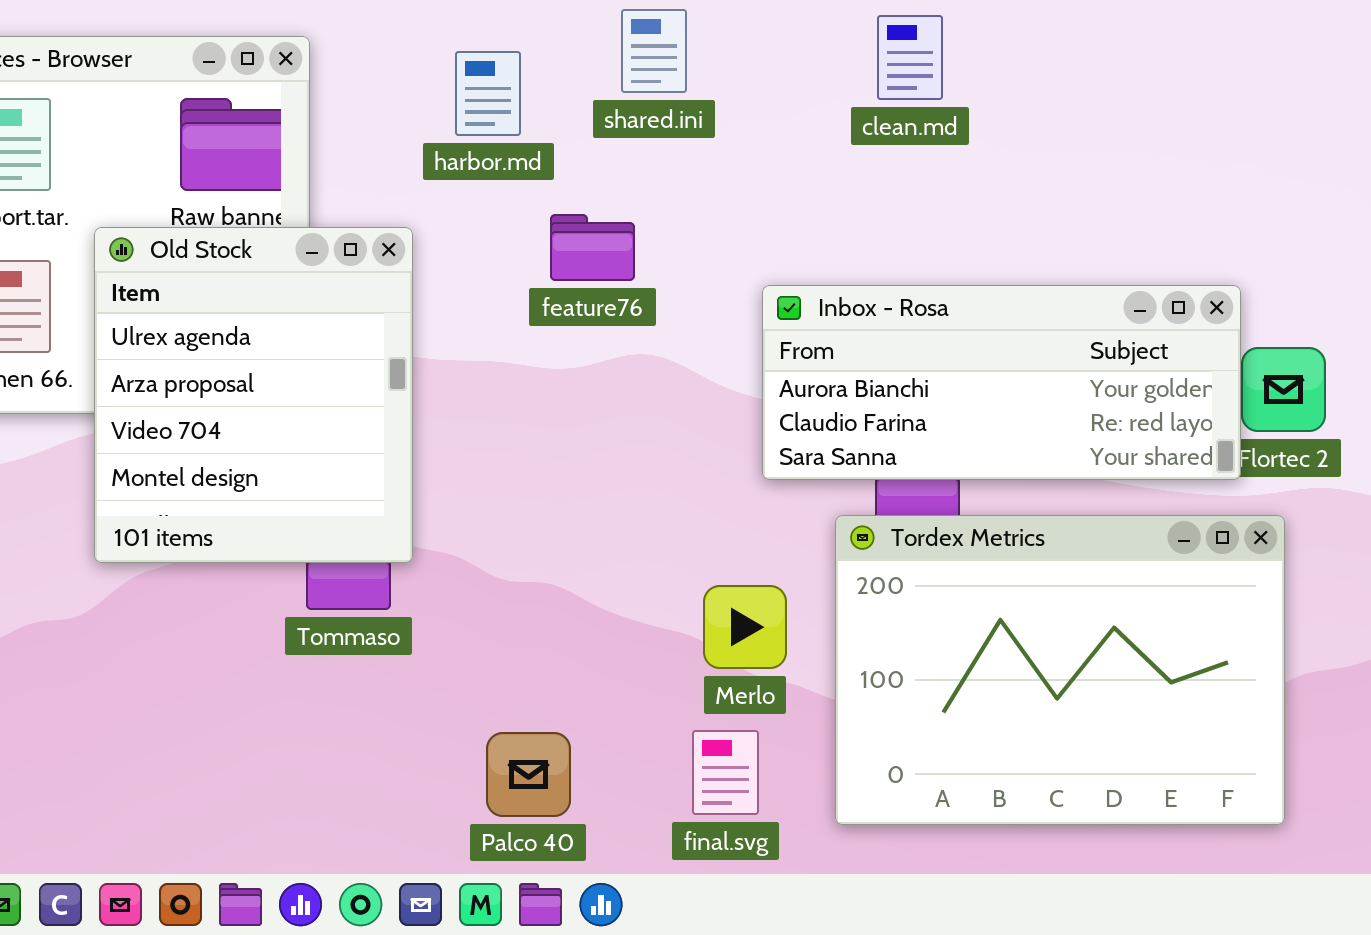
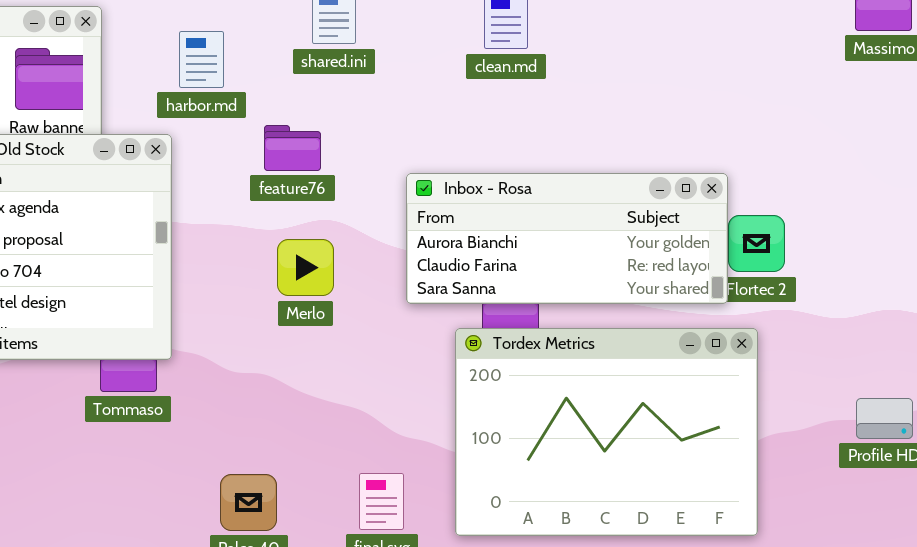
harbor.md: [455,51,521,136] -> [179,31,224,88], moved
Merlo: [703,585,787,669] -> [277,239,334,296], moved

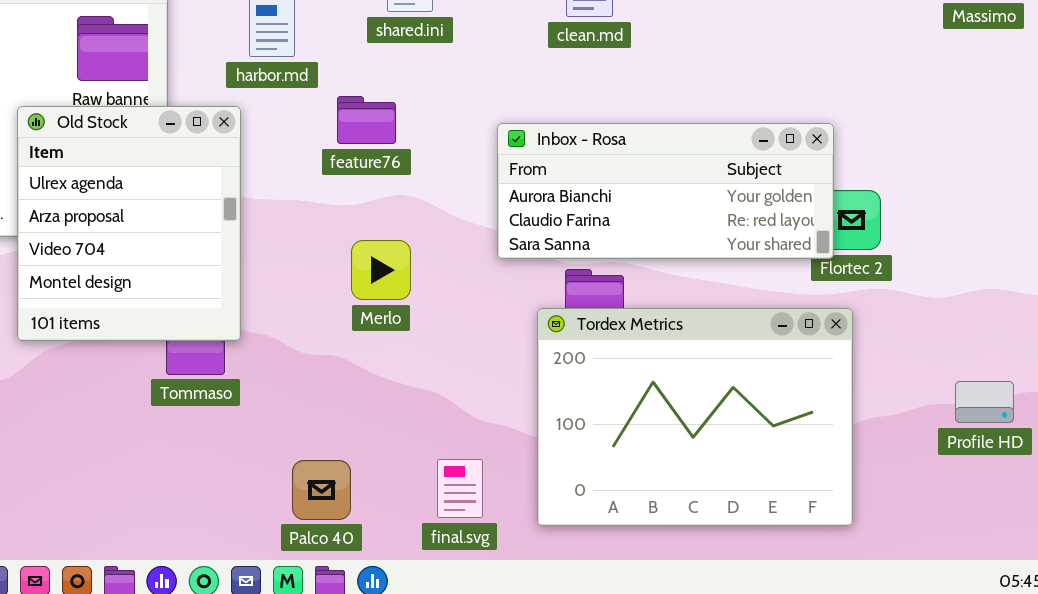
Inbox - Rosa: [406,173,728,304] -> [497,123,834,259], moved
Merlo: [277,239,334,296] -> [351,240,411,300], moved

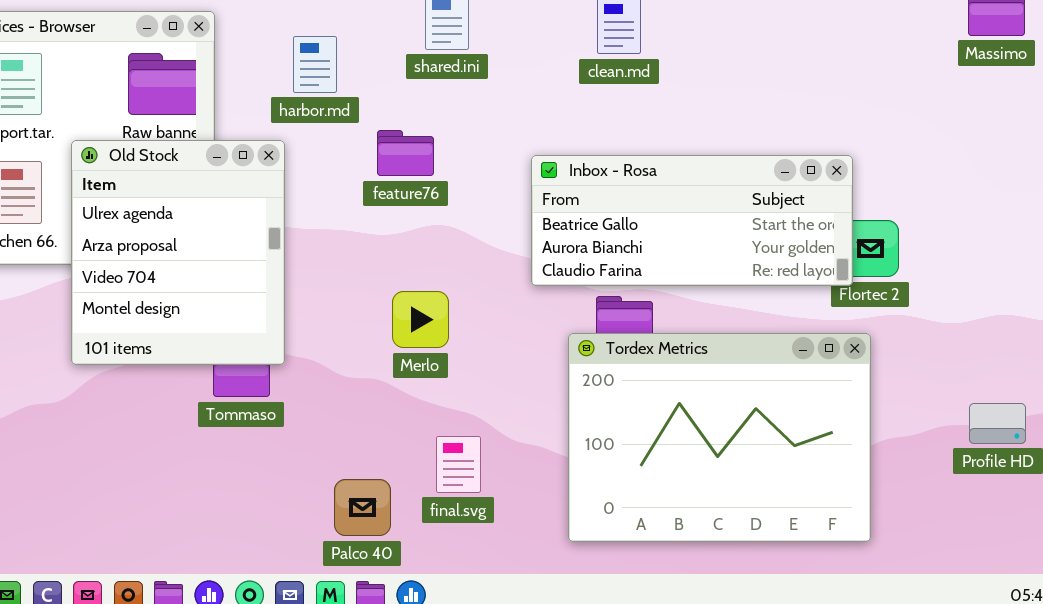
Inbox - Rosa: [497,123,834,259] -> [531,155,853,286], scrolled up 1 row
Merlo: [351,240,411,300] -> [392,291,449,348], moved
final.svg: [437,459,483,518] -> [436,436,481,493], moved

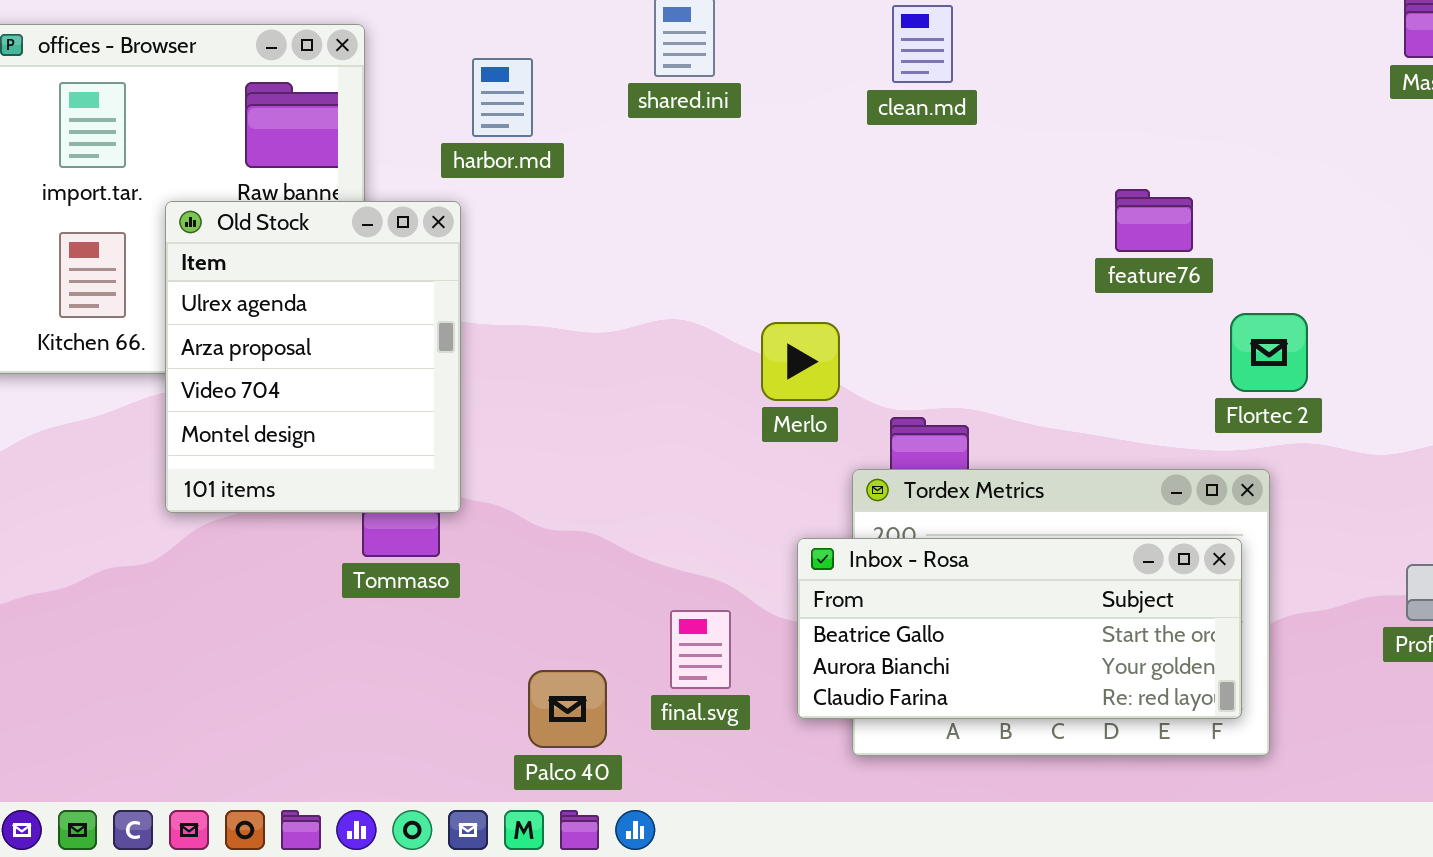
feature76: [377,130,434,176] -> [1115,189,1193,252], moved
Inbox - Rosa: [531,155,853,286] -> [797,538,1242,719], moved
Merlo: [392,291,449,348] -> [761,322,840,401], moved

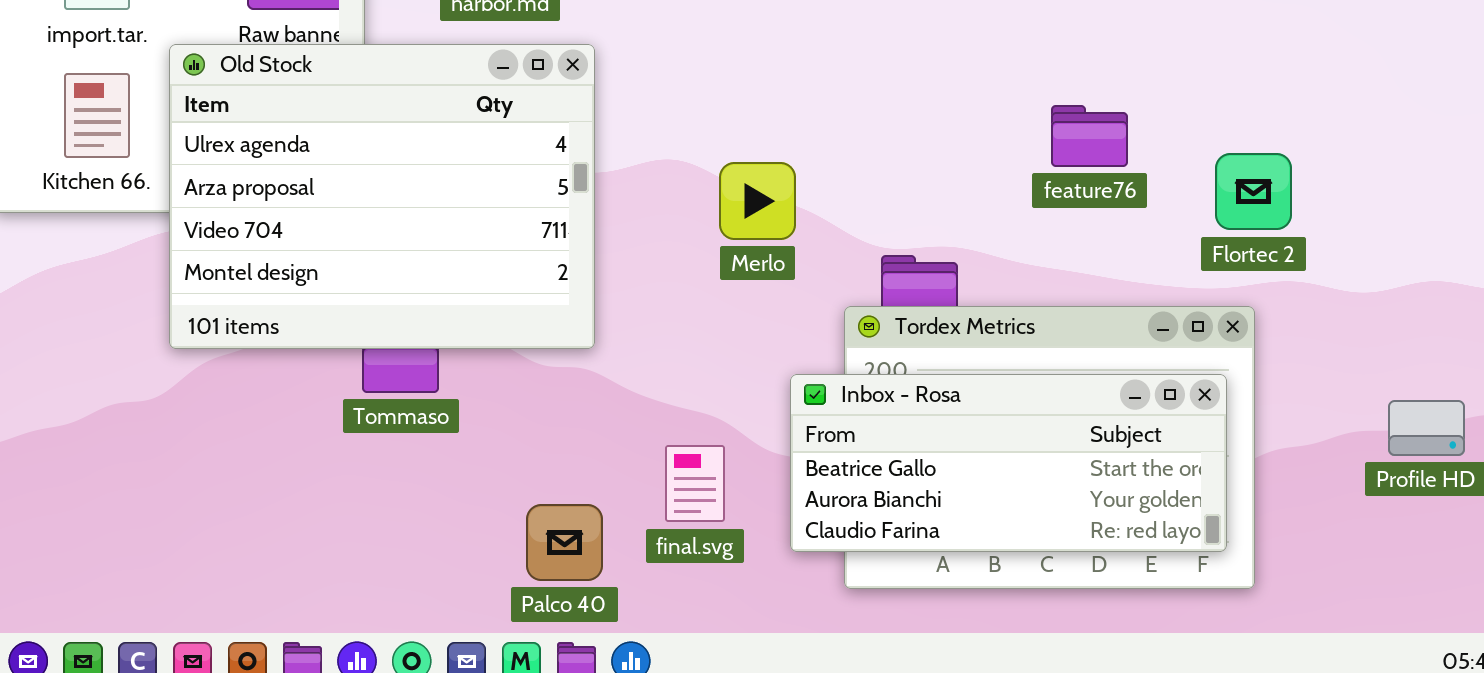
feature76: [1115,189,1193,252] -> [1051,105,1128,167], moved
Old Stock: [165,201,461,513] -> [169,44,595,349], resized
Merlo: [761,322,840,401] -> [719,162,796,240], moved

